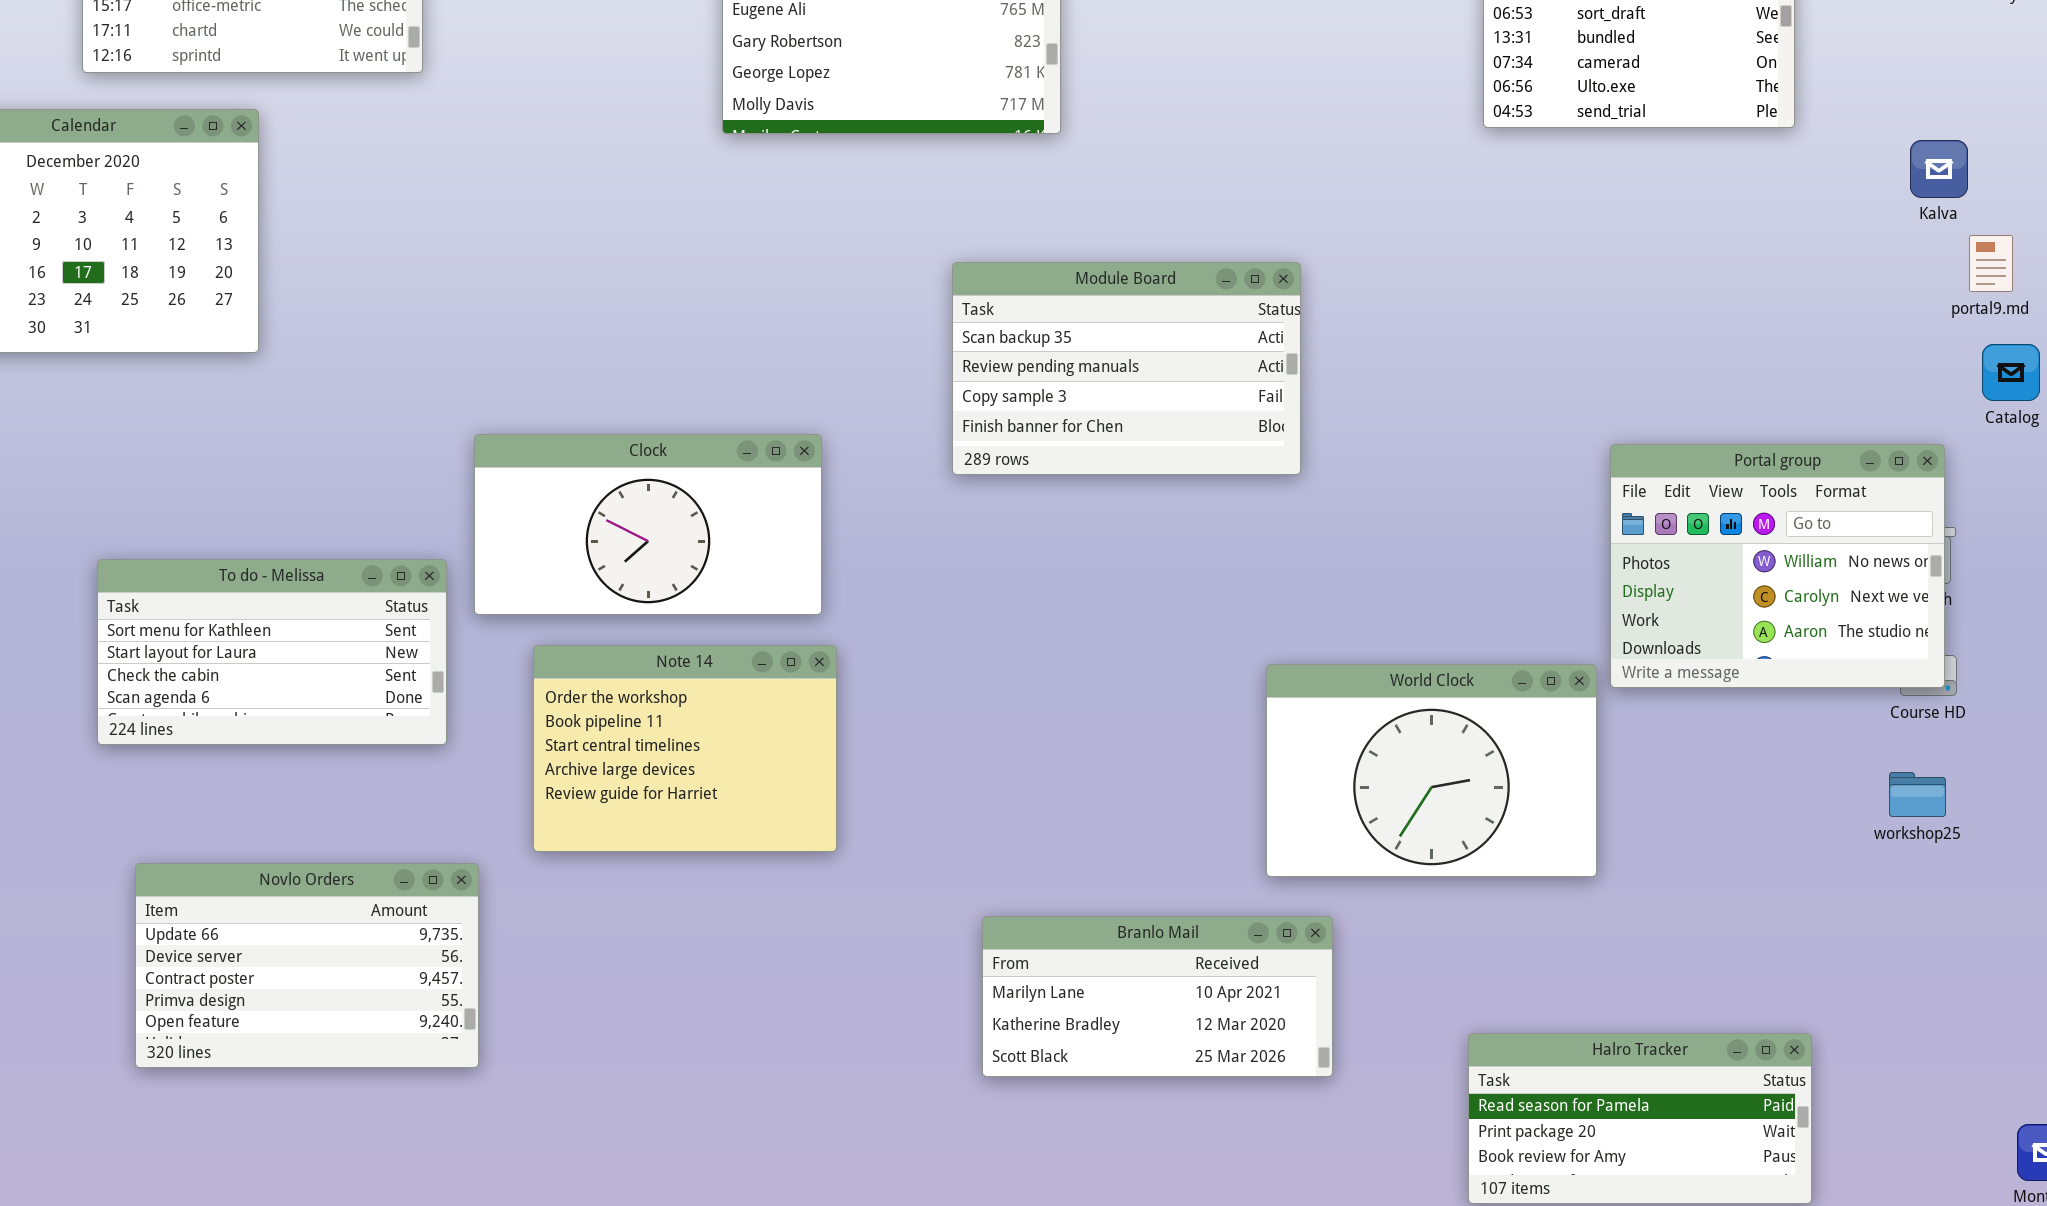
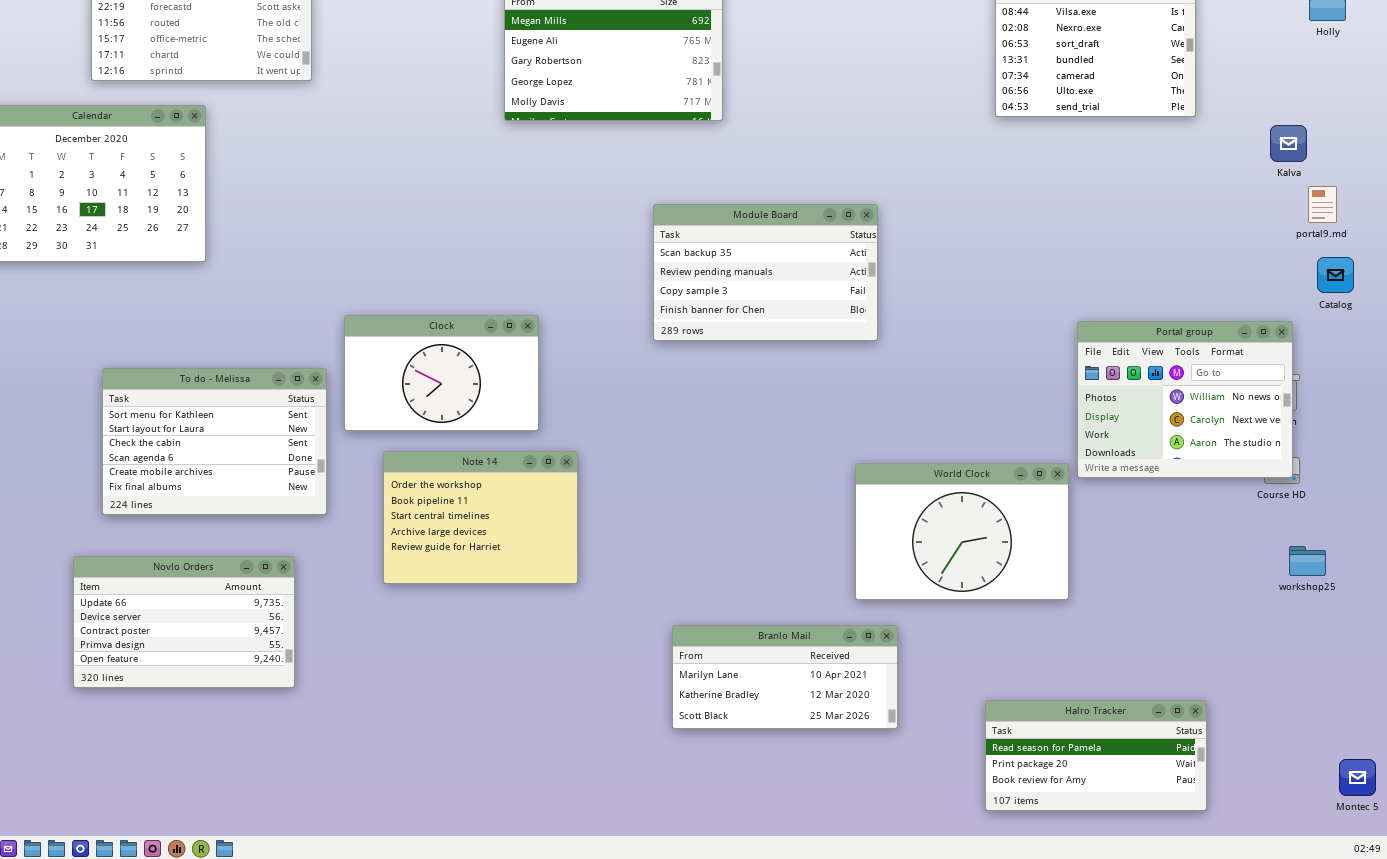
Clock: [474,434,822,615] -> [344,315,539,431], resized
To do - Melissa: [97,559,447,745] -> [102,368,327,515], resized
workshop25: [1889,772,1946,817] -> [1289,546,1326,576], moved
Novlo Orders: [135,863,479,1068] -> [73,556,295,688], moved

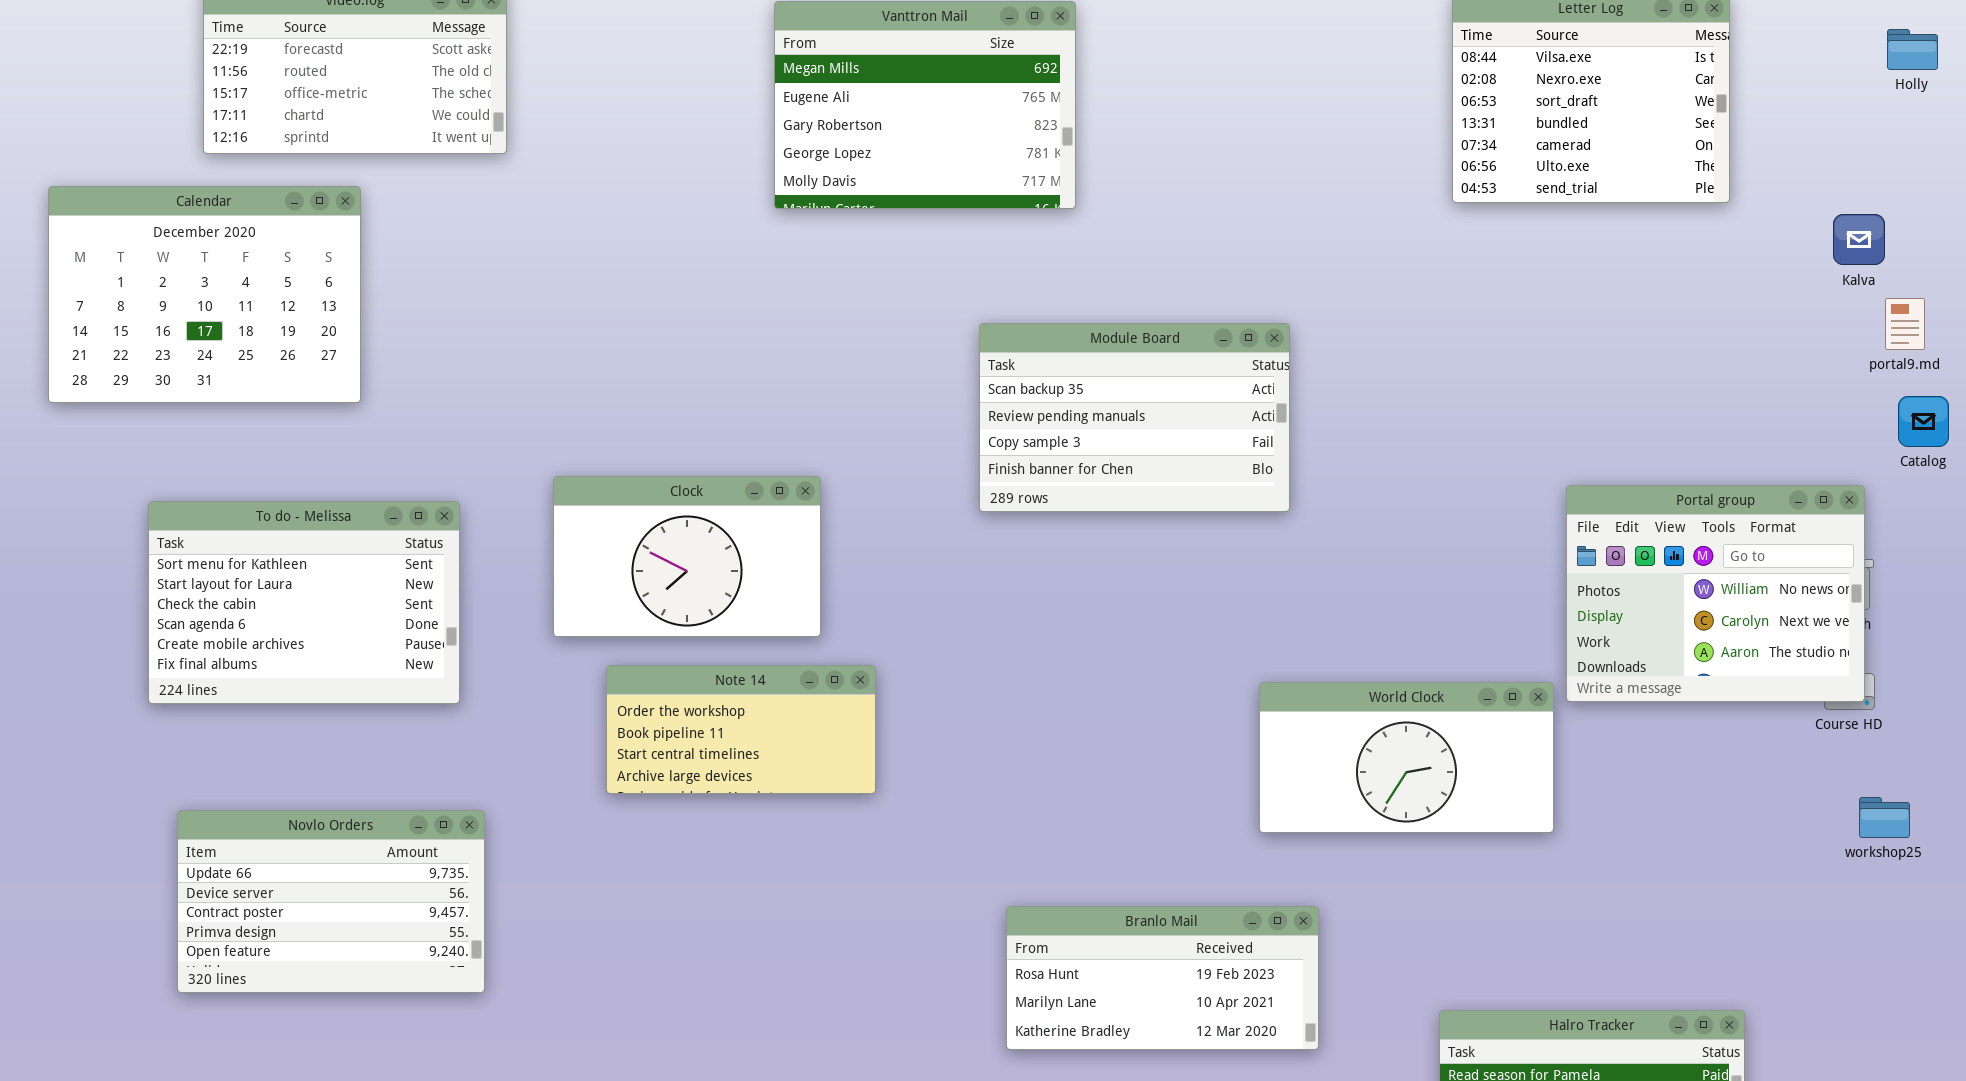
To do - Melissa: [102,368,327,515] -> [148,501,460,704], moved
Note 14: [383,451,578,584] -> [606,665,876,794], resized
World Clock: [855,463,1069,600] -> [1259,682,1554,833], resized
Branlo Mail: [672,625,898,729] -> [1006,906,1319,1050], scrolled up 1 row

